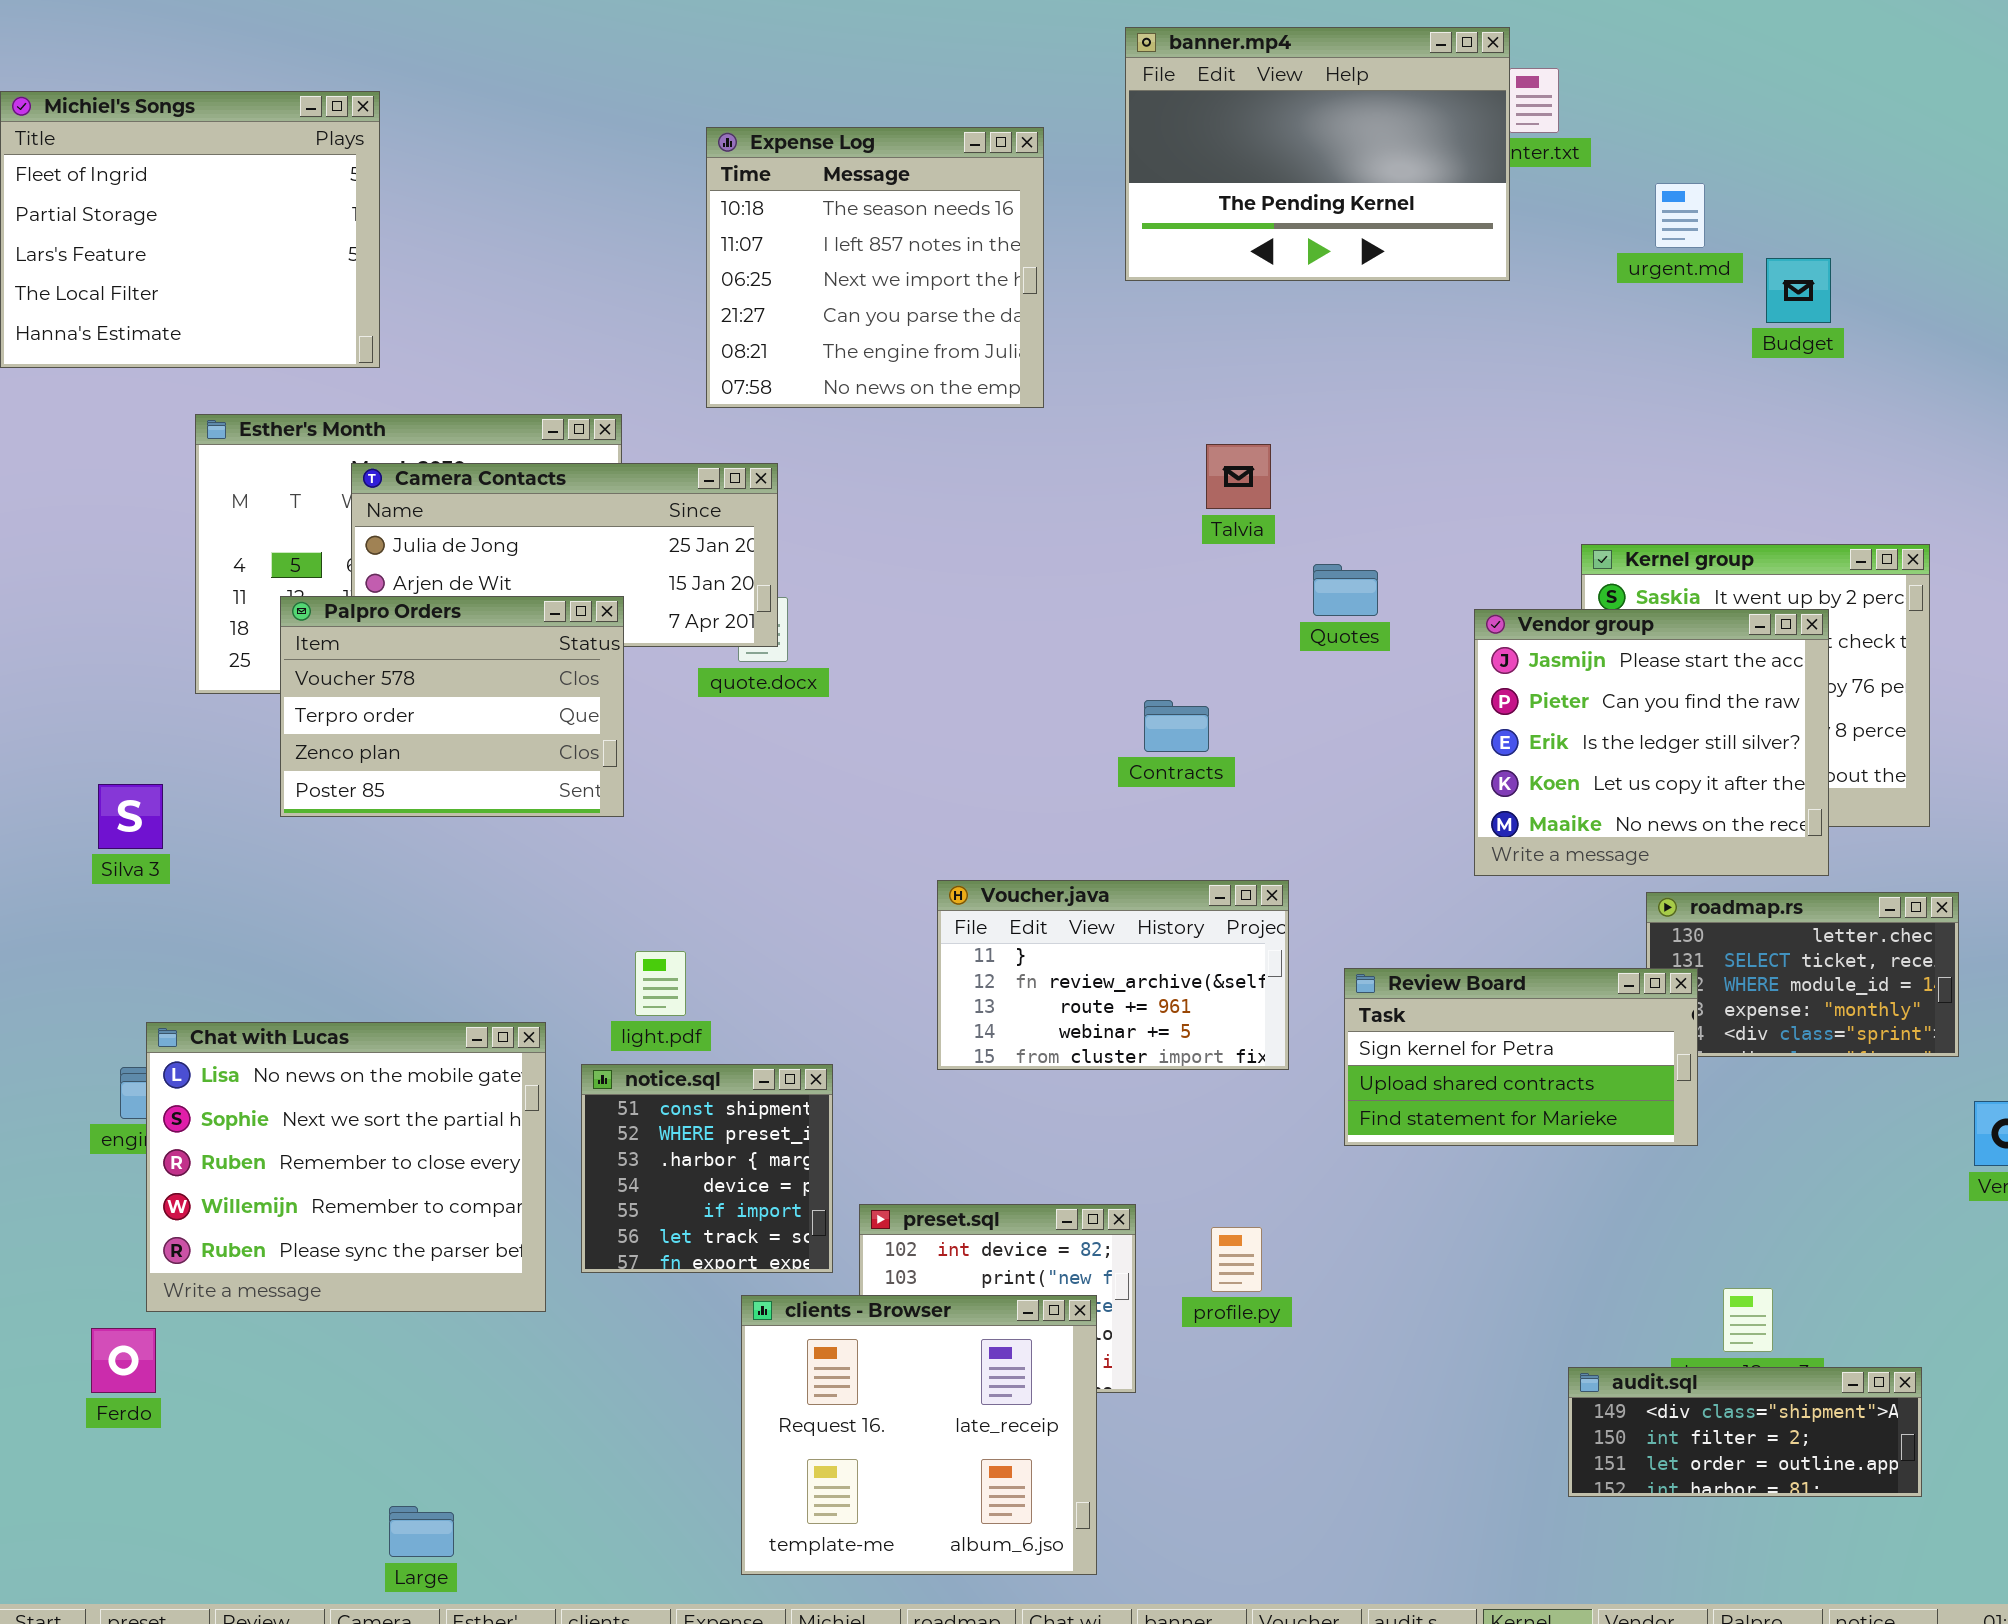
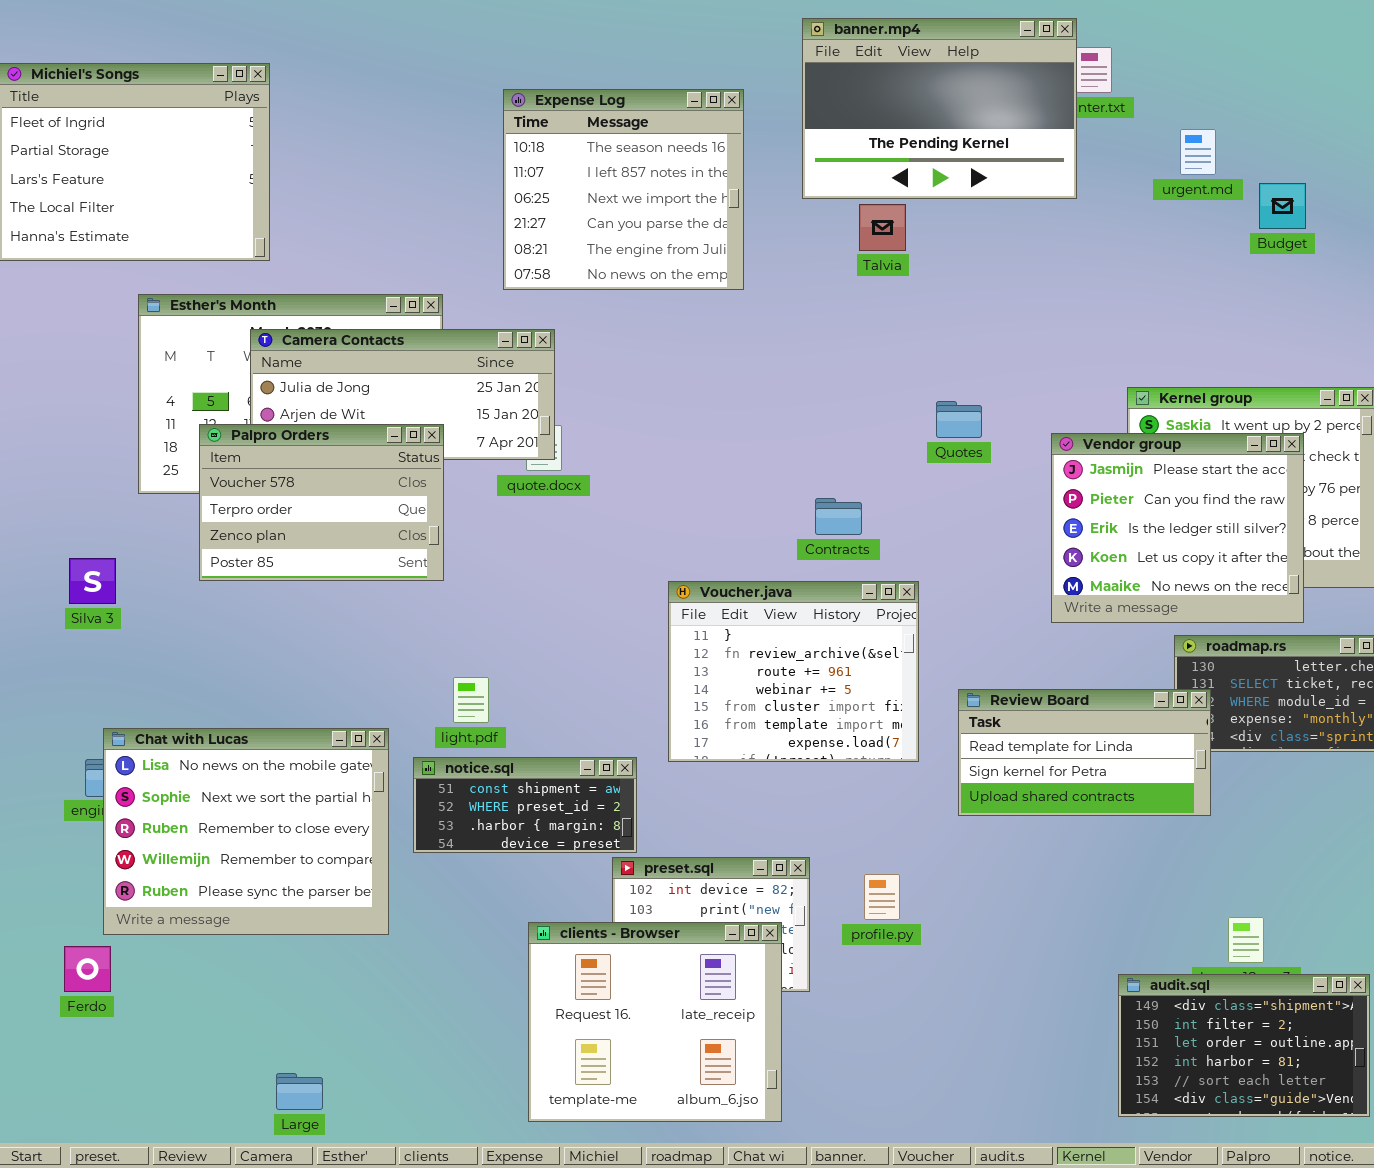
Talvia: [1206,444,1271,509] -> [859,204,906,251], moved
Voucher.java: [937,880,1289,1070] -> [668,581,919,762], resized
Review Board: [1344,968,1698,1146] -> [958,689,1211,816], scrolled up 1 row
notice.sql: [581,1064,833,1273] -> [413,757,637,853], resized
audit.sql: [1568,1367,1922,1497] -> [1118,974,1370,1117], resized

